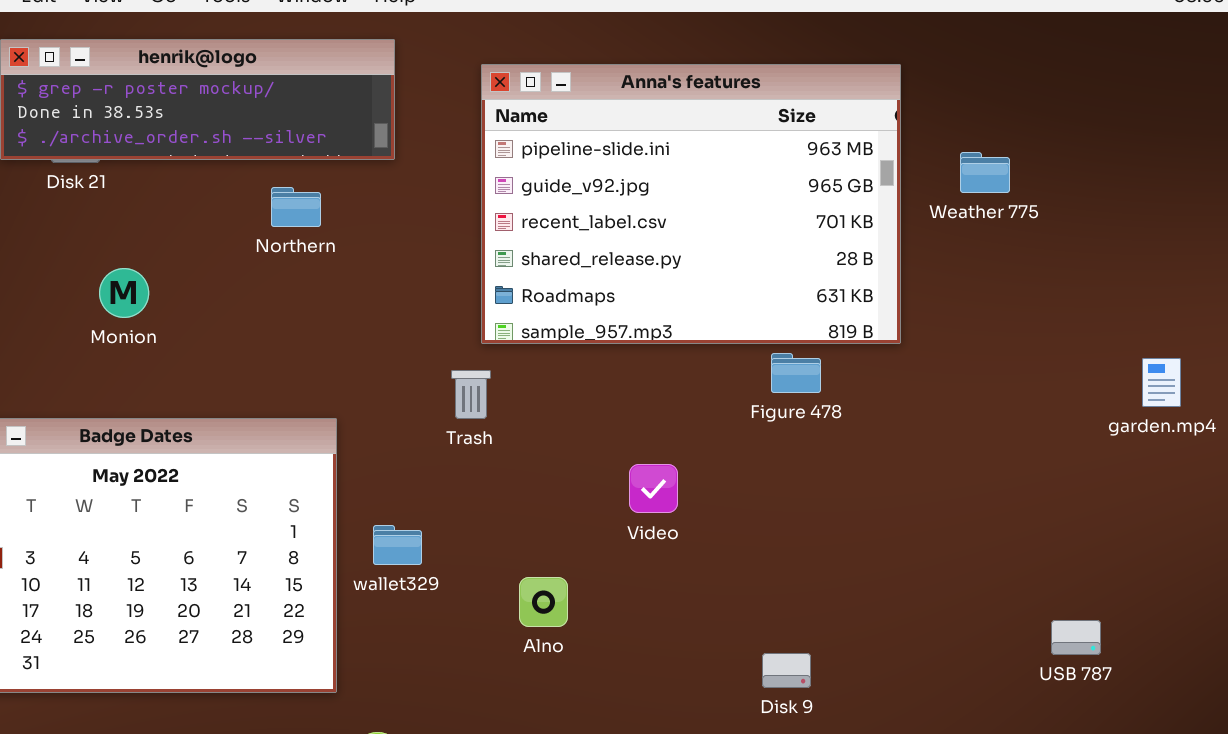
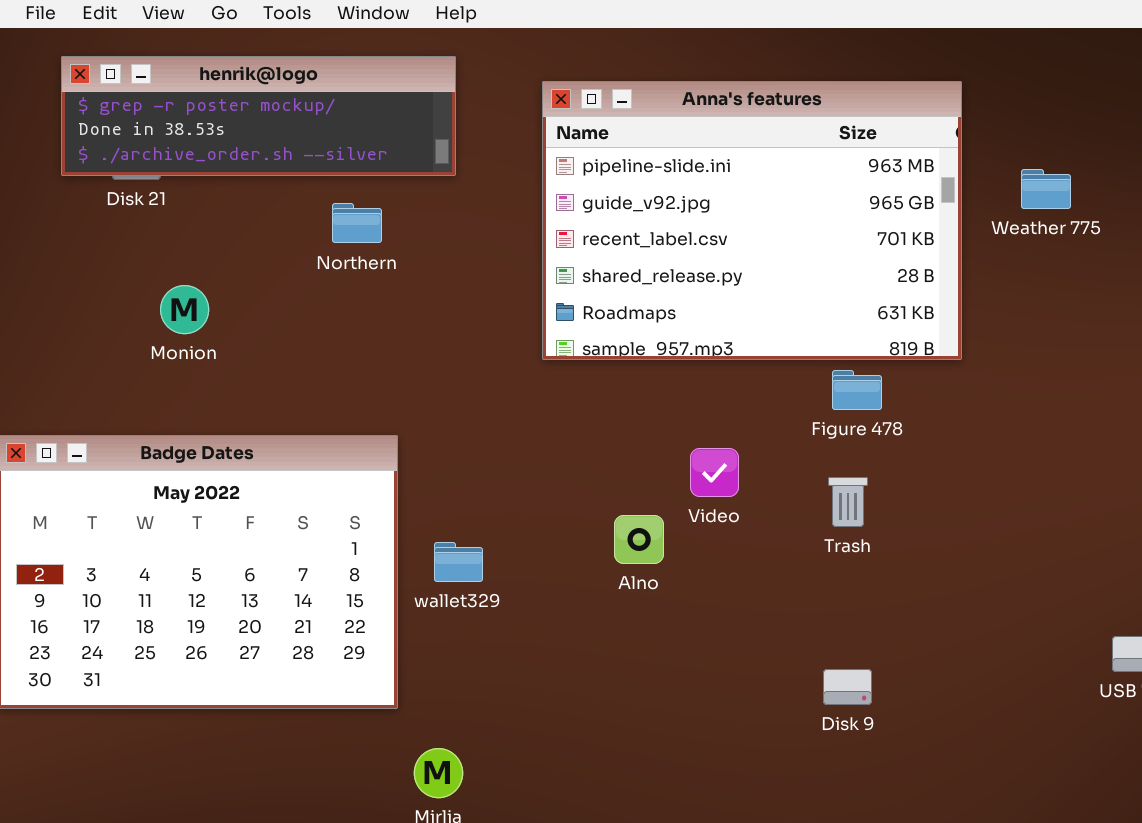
Trash: [451,370,491,419] -> [828,477,868,527], moved
Video: [629,464,678,513] -> [690,448,739,497], moved
Alno: [519,577,568,627] -> [614,515,664,564], moved

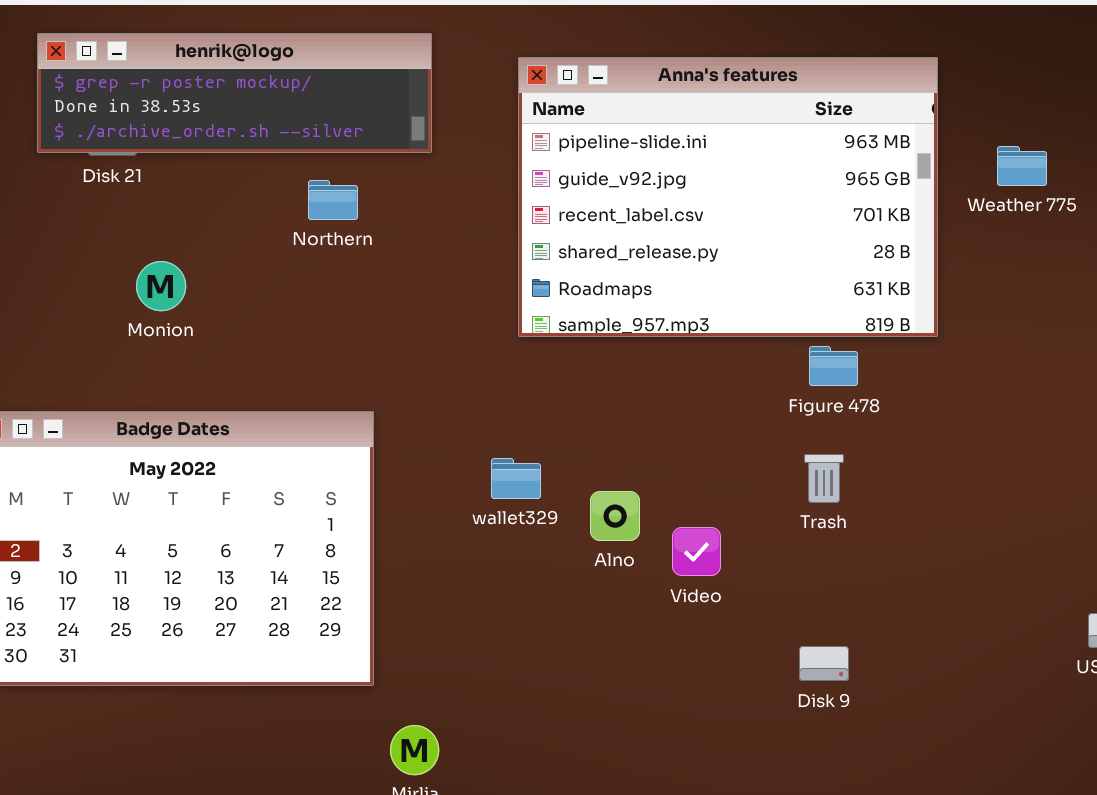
Video: [690,448,739,497] -> [672,527,721,576], moved
wallet329: [434,542,483,582] -> [491,458,541,499], moved

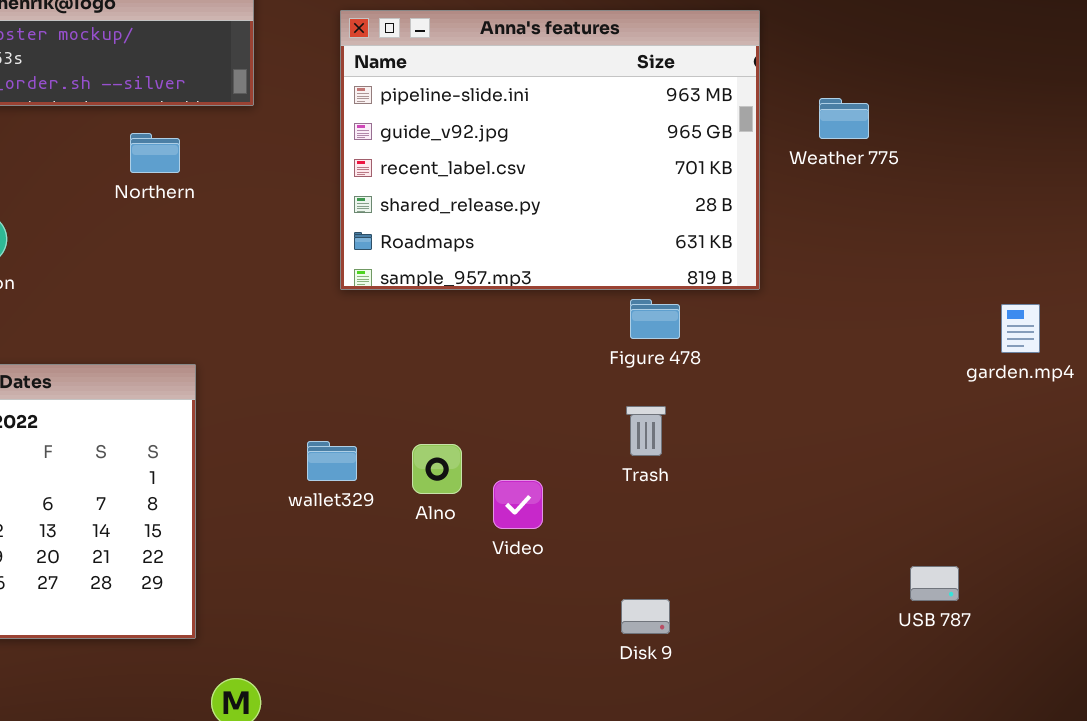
wallet329: [491,458,541,499] -> [307,441,357,481], moved

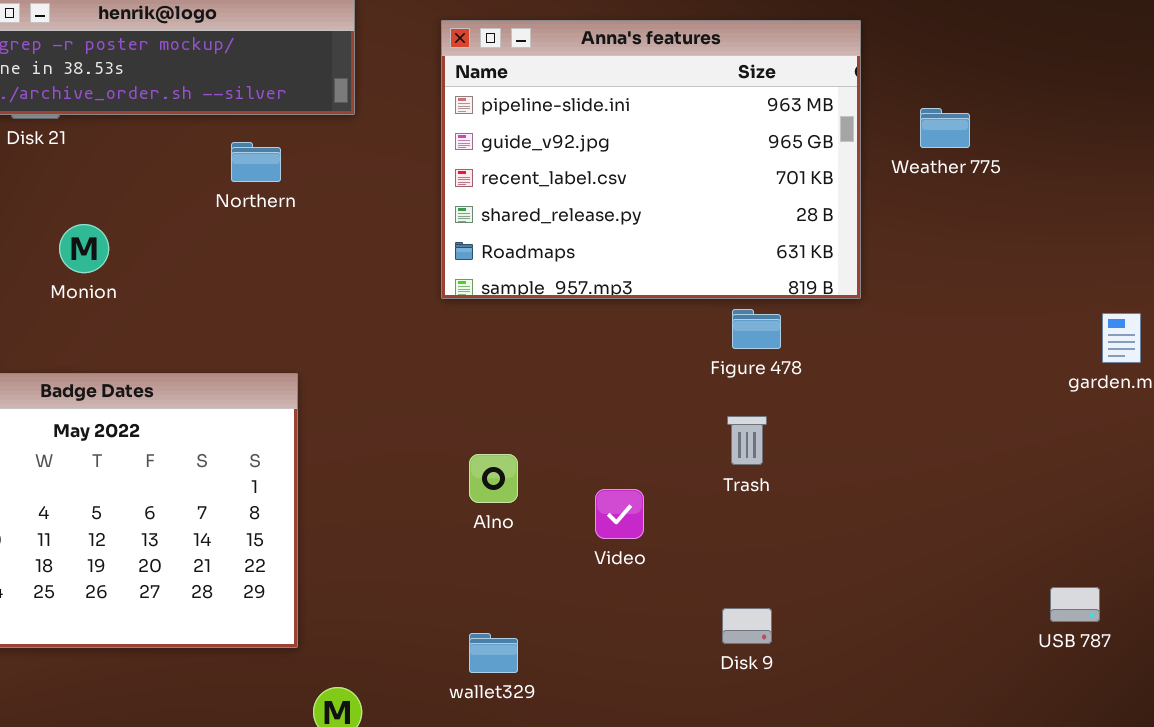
wallet329: [307,441,357,481] -> [469,633,518,673], moved
Alno: [412,444,462,494] -> [469,454,518,503], moved
USB 787: [910,566,959,601] -> [1050,587,1100,622], moved

